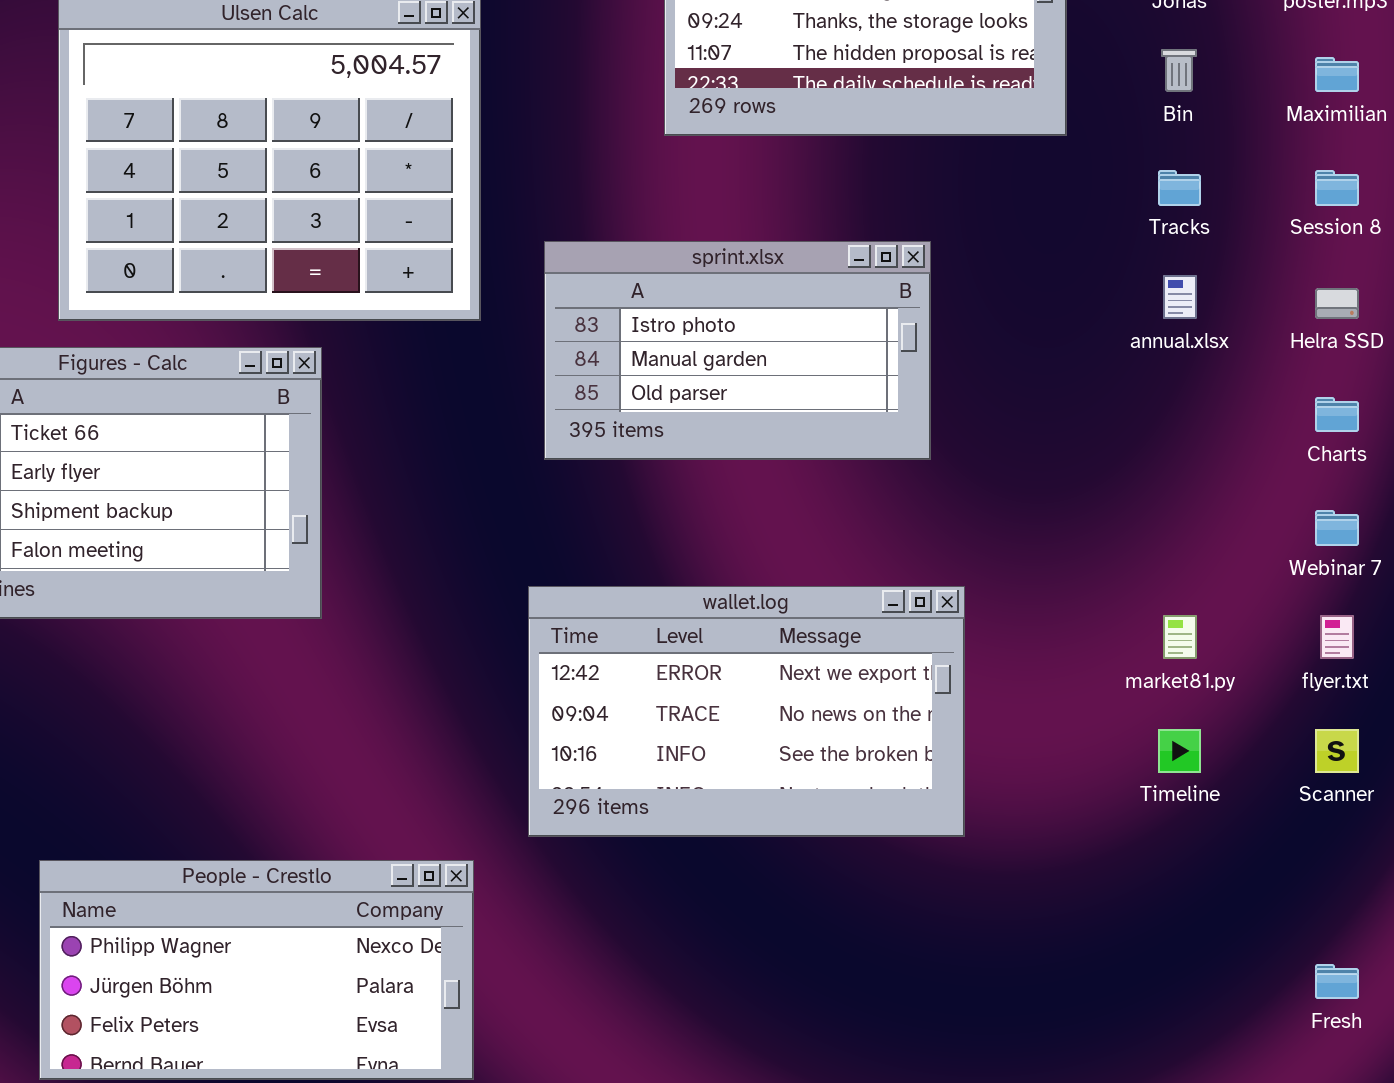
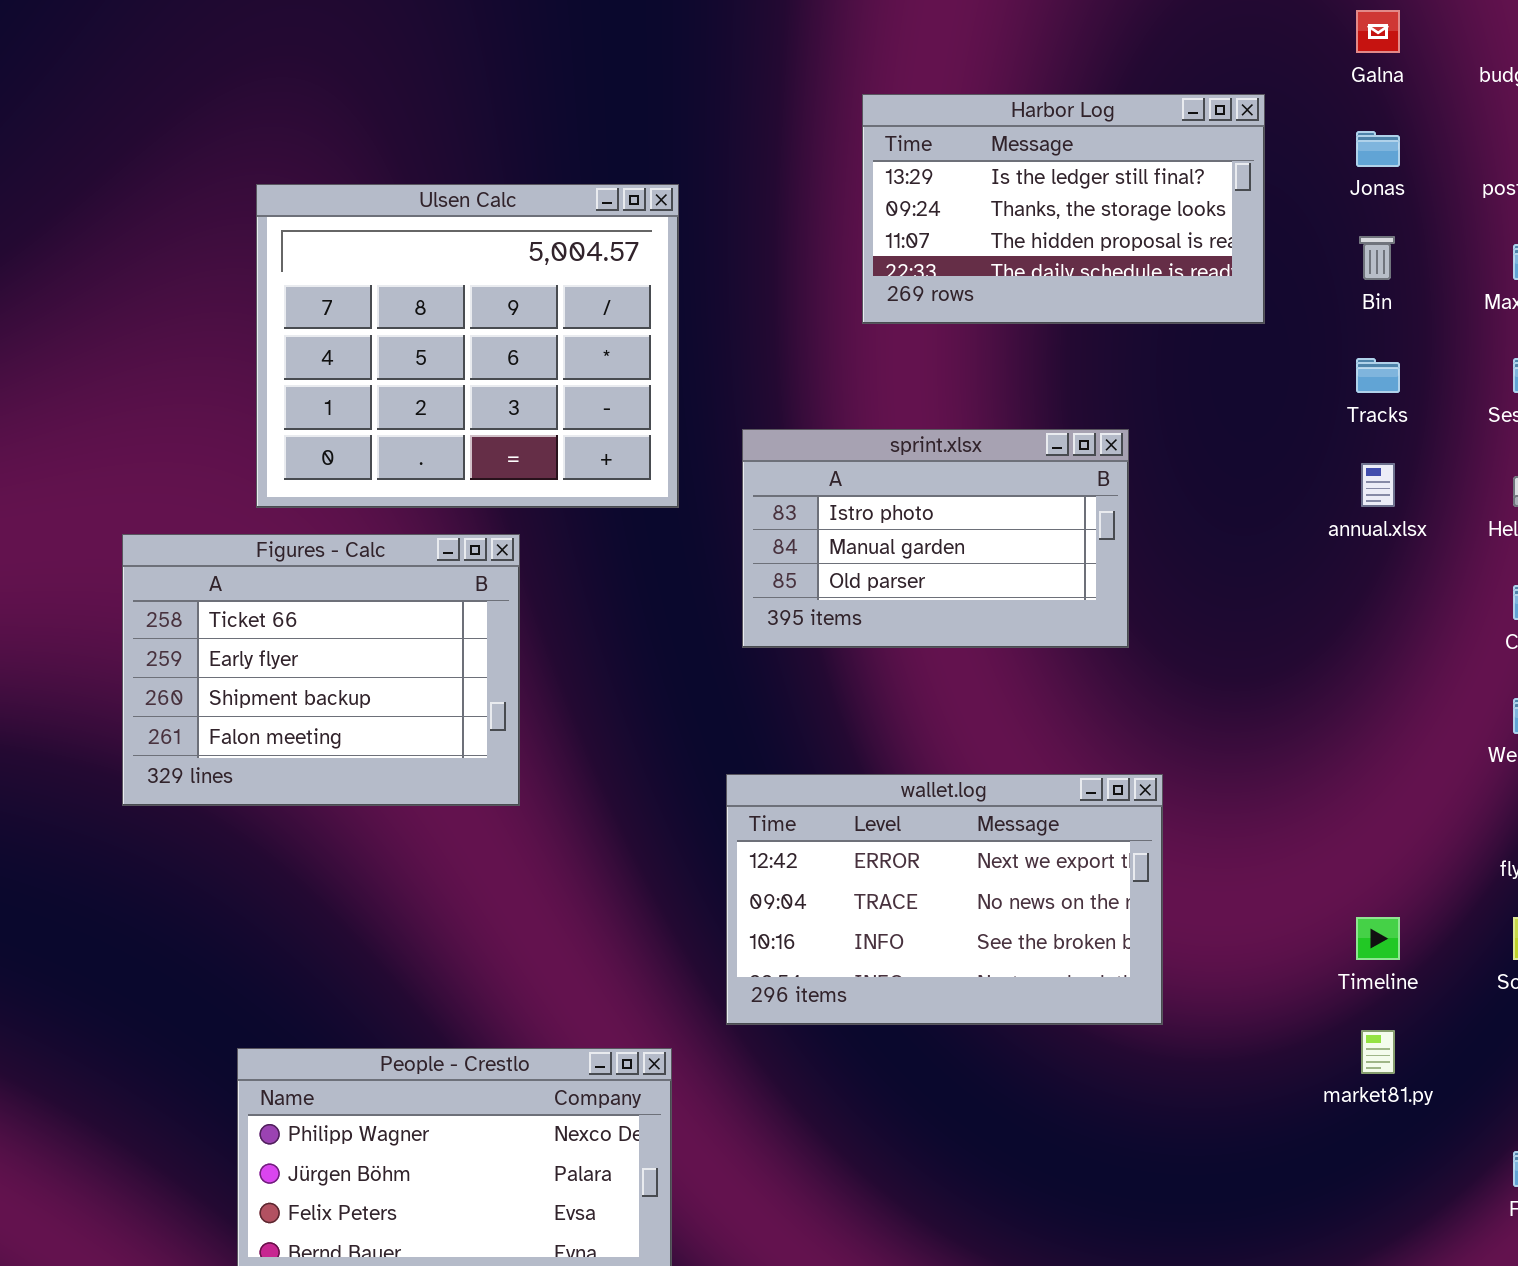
market81.py: [1163,615,1197,659] -> [1361,1030,1395,1074], moved

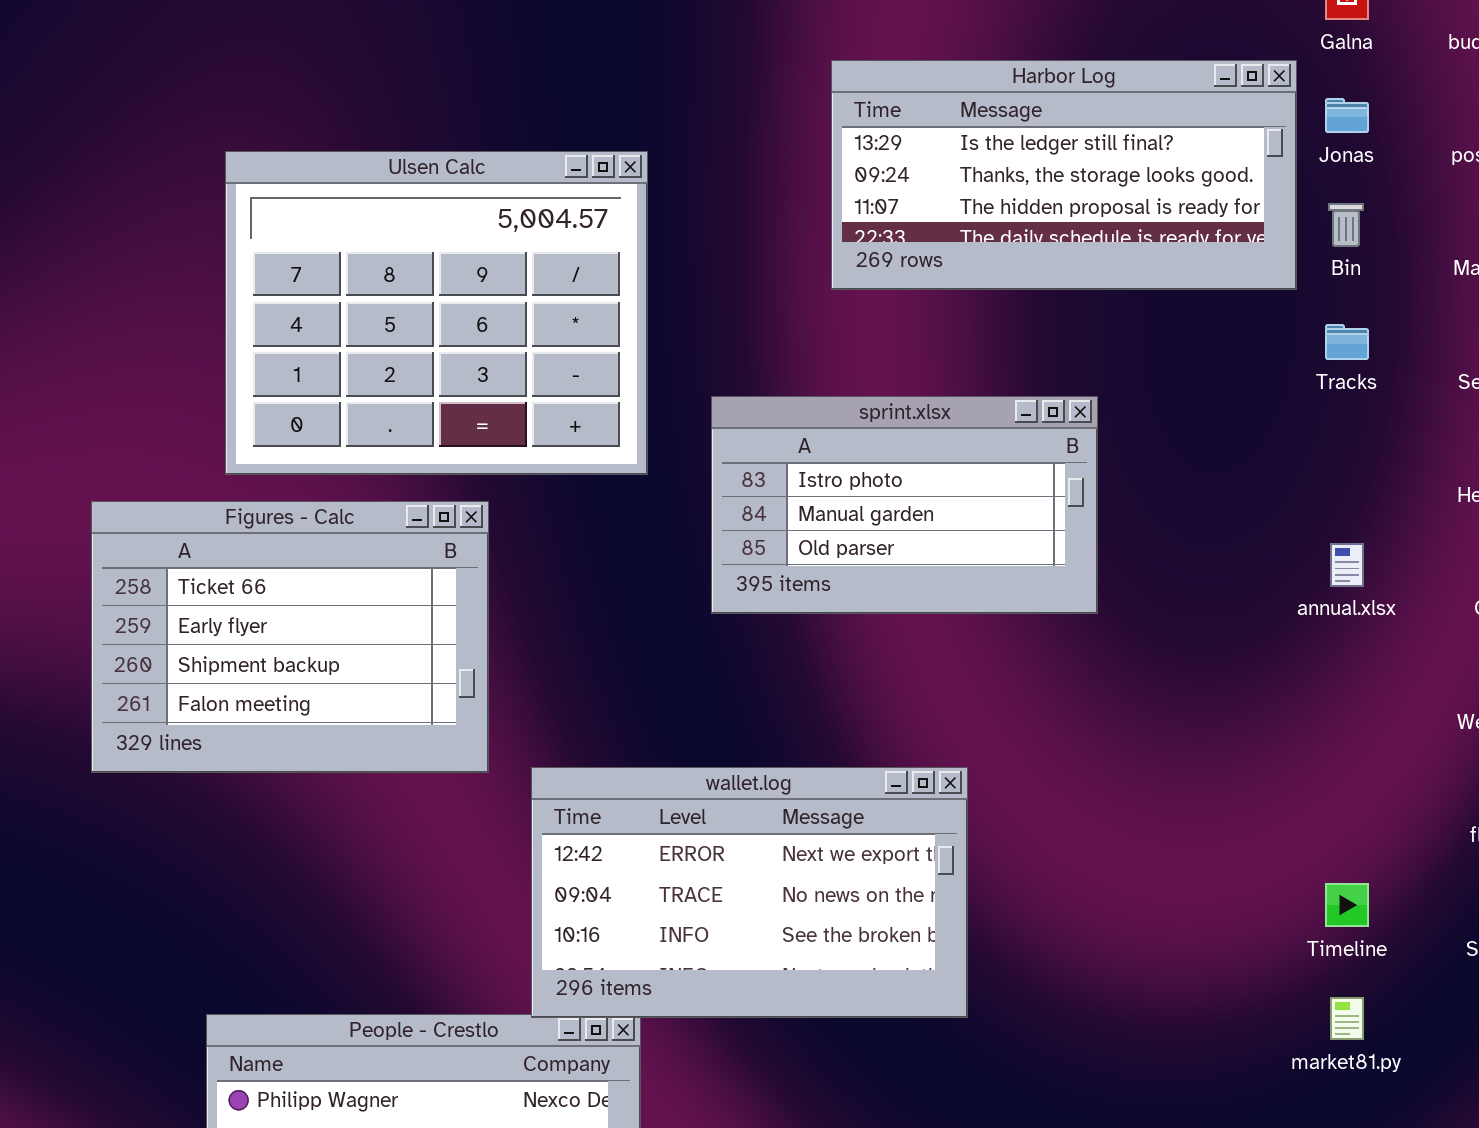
Harbor Log: [862,94,1265,324] -> [831,60,1297,290], resized
annual.xlsx: [1361,463,1395,507] -> [1330,543,1364,587], moved
wallet.log: [726,774,1163,1025] -> [531,767,968,1018], moved

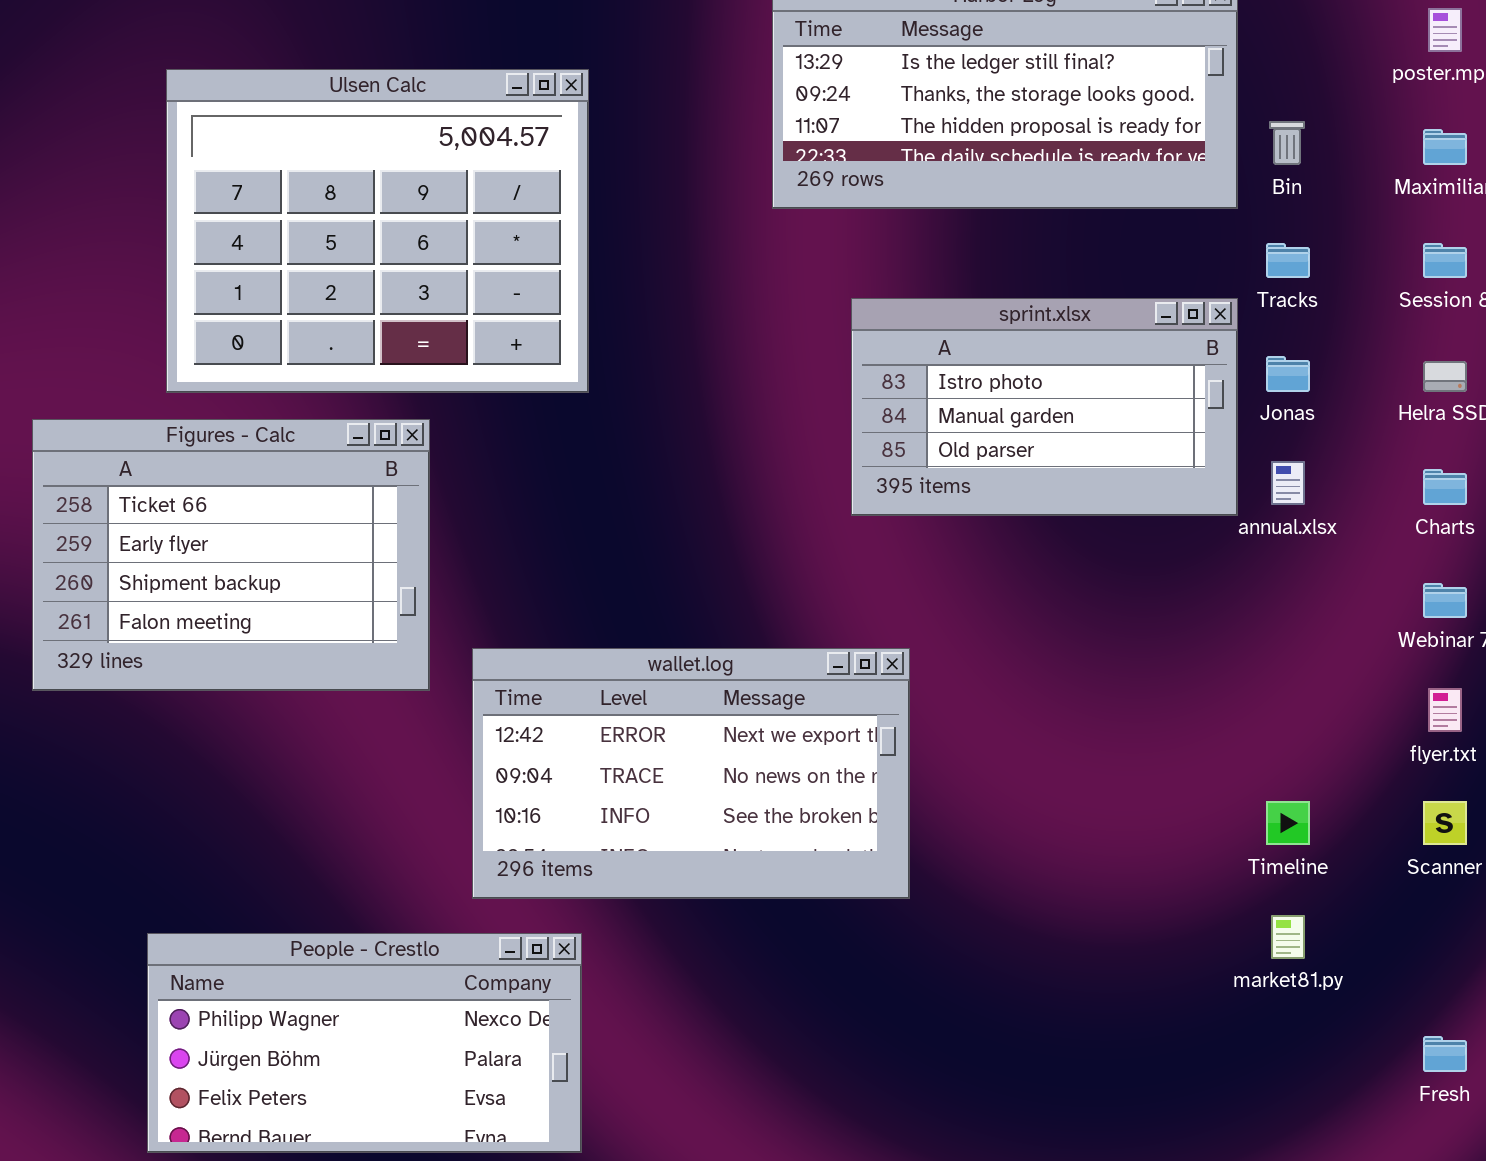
Jonas: [1325,98,1369,133] -> [1266,356,1310,392], moved
sprint.xlsx: [711,396,1098,614] -> [851,298,1238,516], moved
wallet.log: [531,767,968,1018] -> [472,648,910,899], moved

